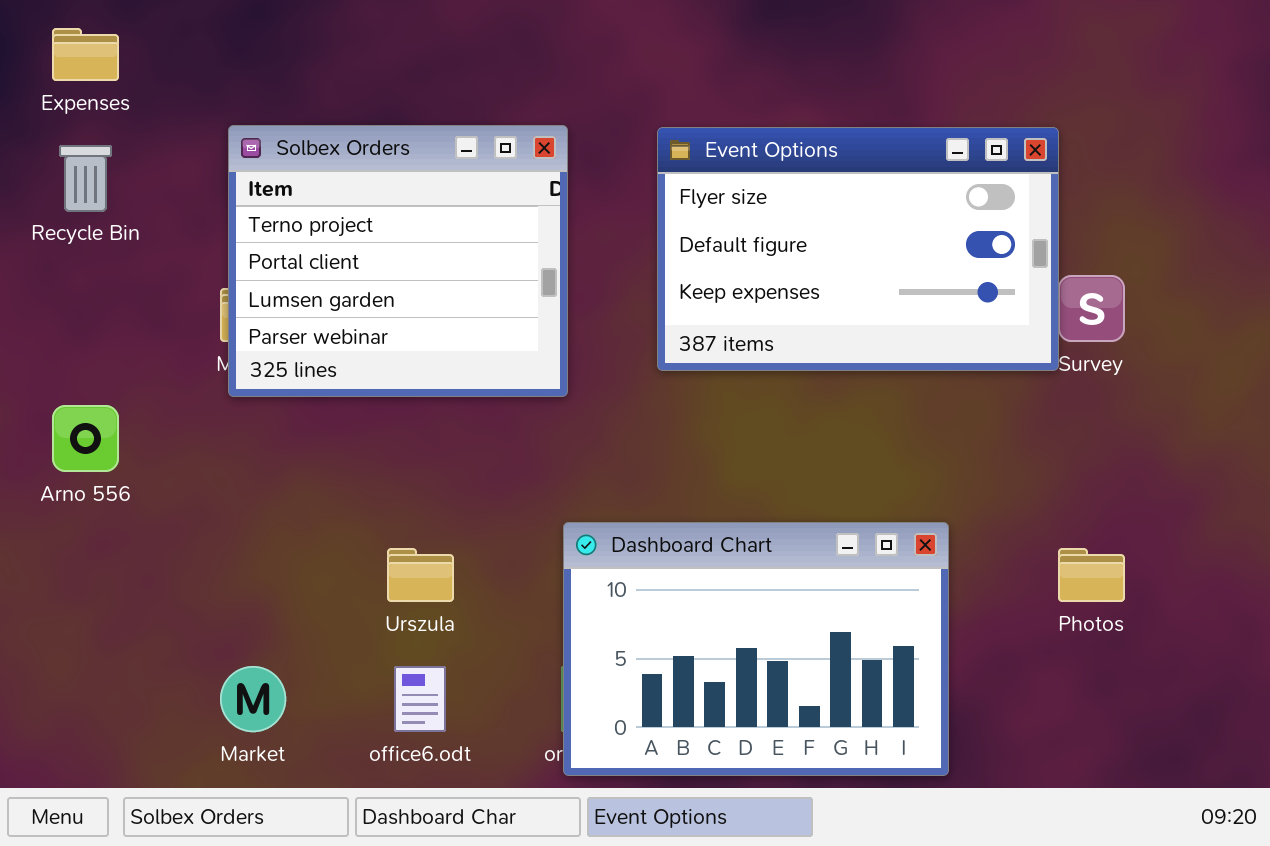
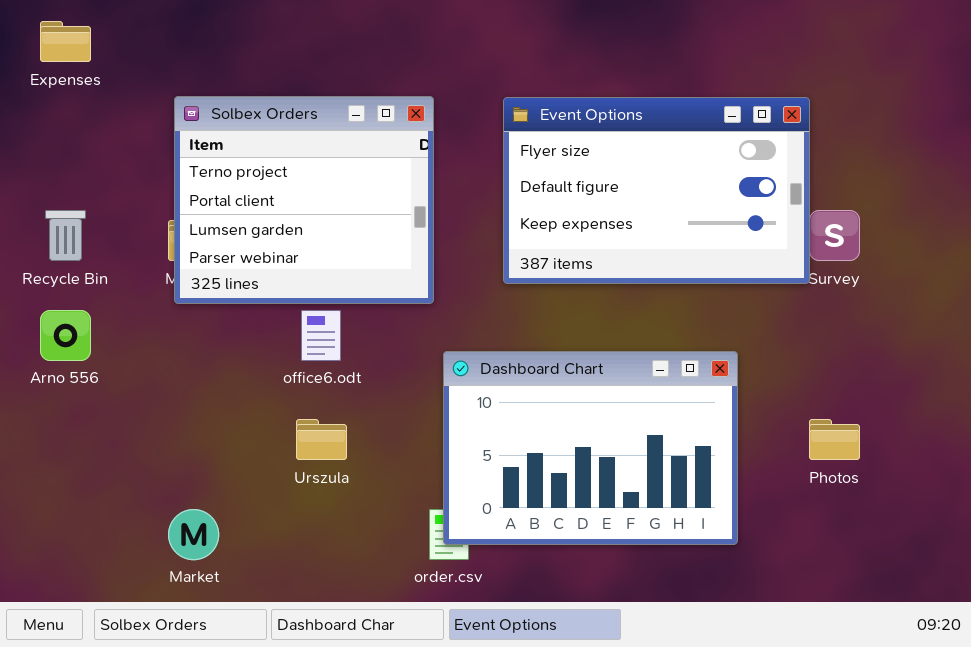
Recycle Bin: [59,145,112,212] -> [45,210,86,261], moved
Dashboard Chart: [563,522,949,776] -> [443,351,738,545], moved
office6.odt: [394,666,446,732] -> [301,310,341,361], moved

